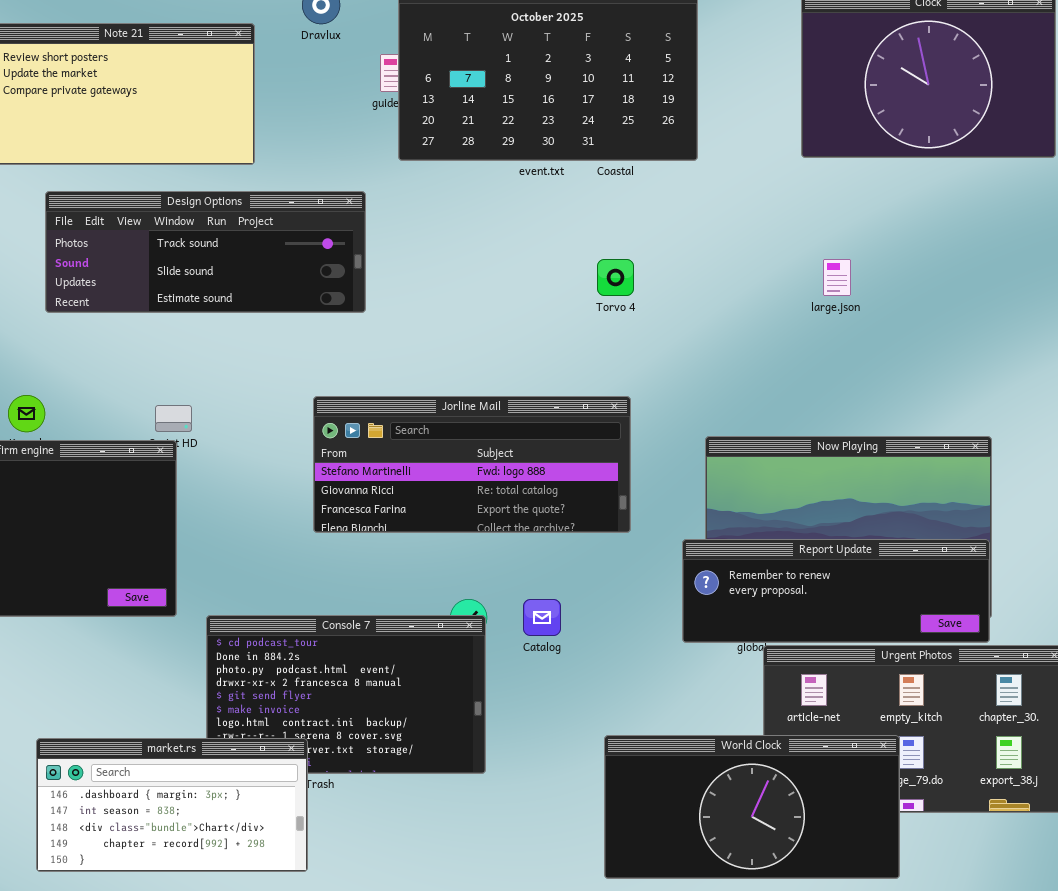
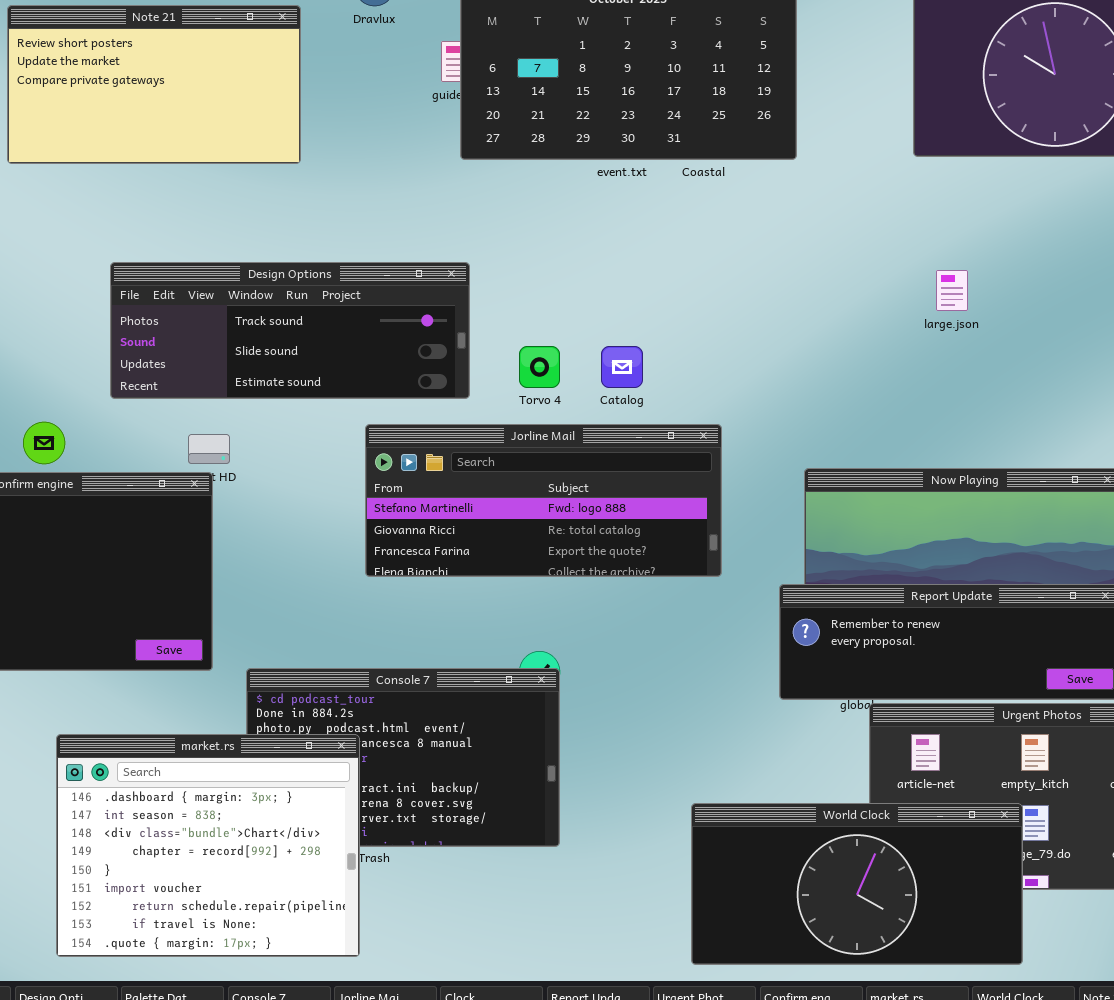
Design Options: [45,191,366,313] -> [110,262,470,399], moved
Torvo 4: [597,259,634,296] -> [519,346,560,388], moved
Catalog: [523,599,561,636] -> [601,346,643,388], moved
market.rs: [36,738,308,872] -> [56,734,360,957], resized

